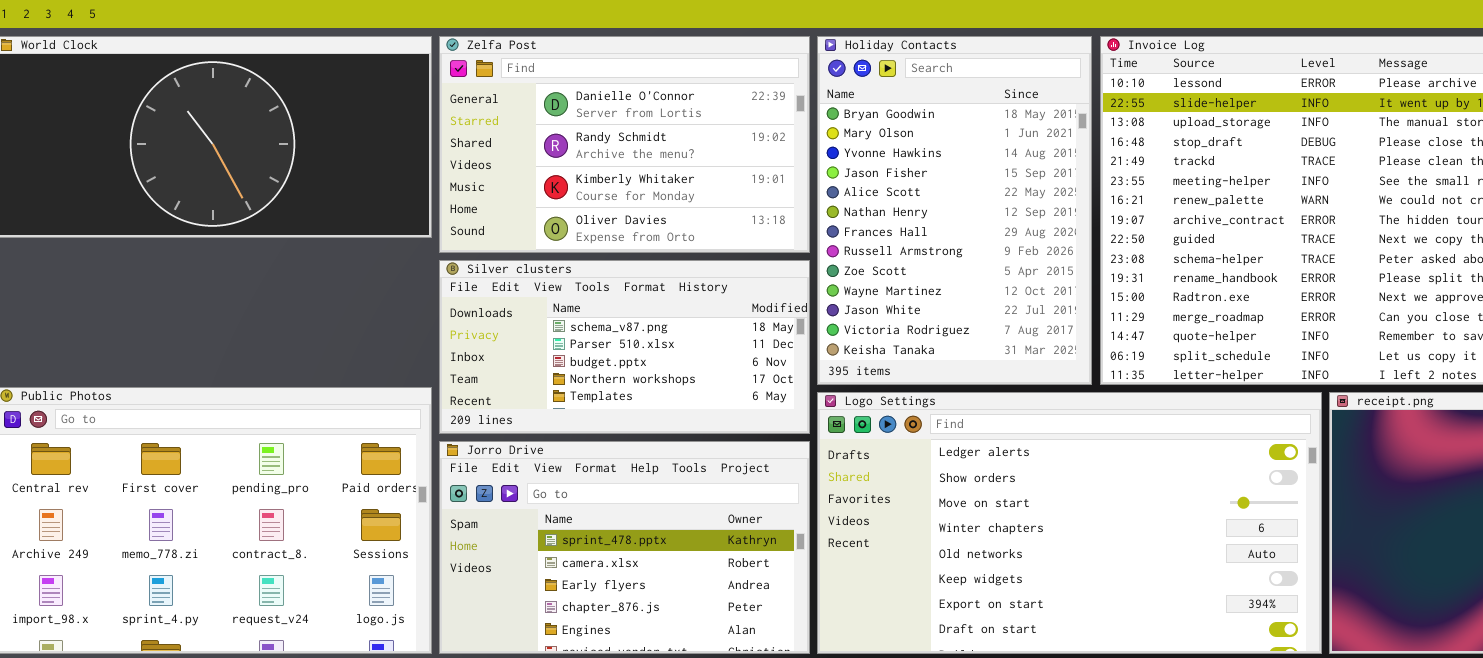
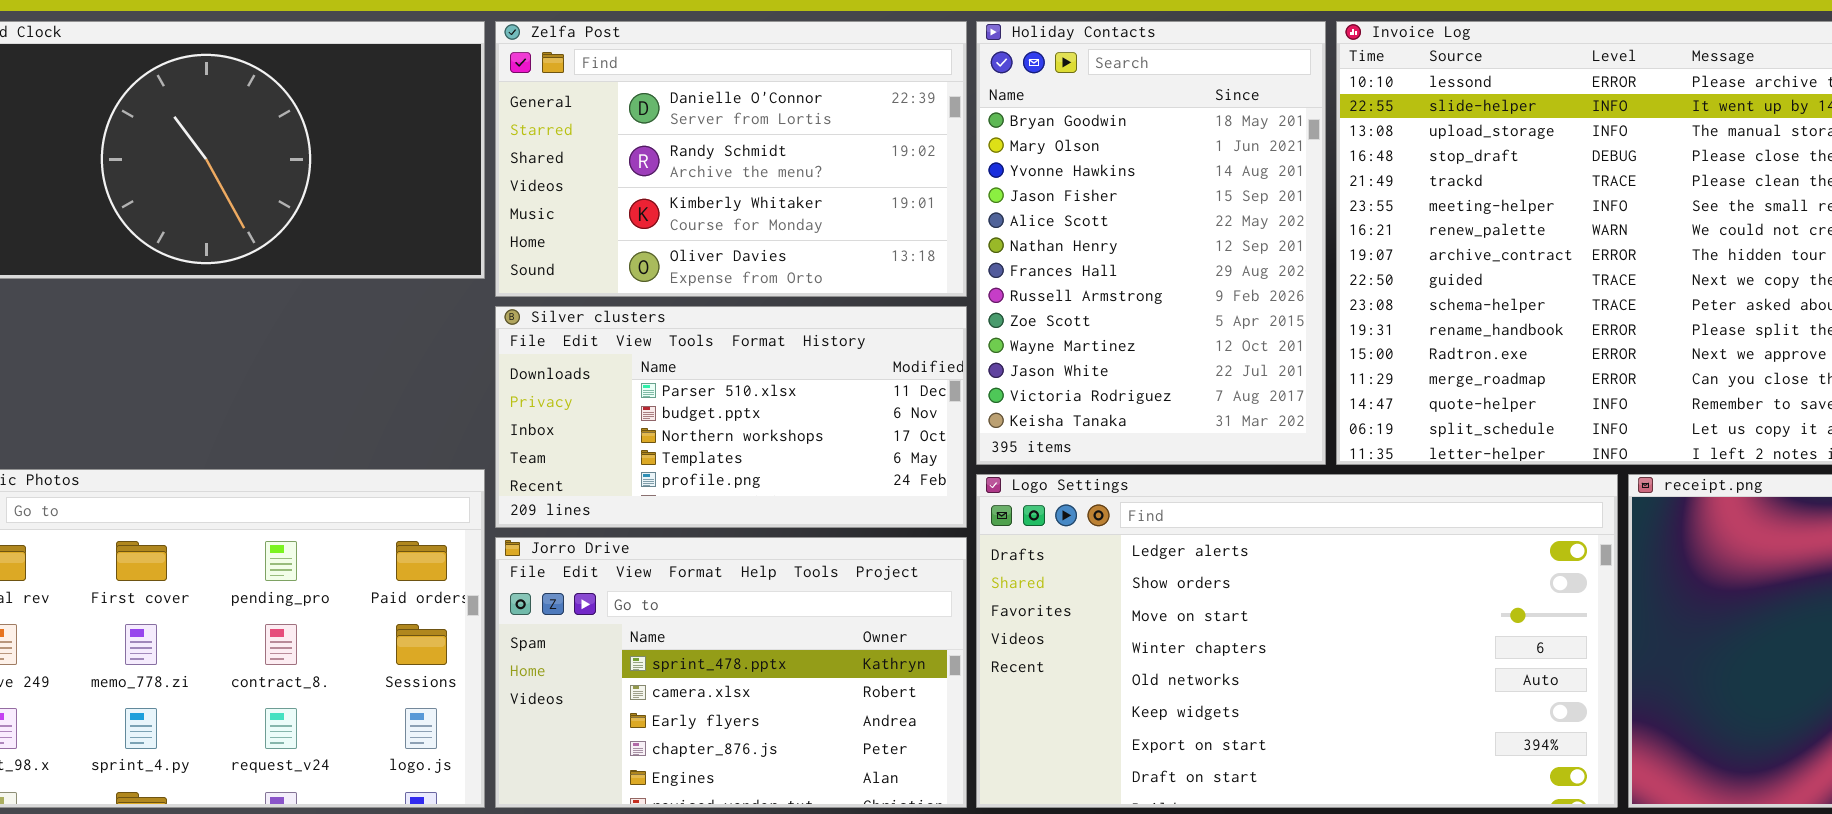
Silver clusters: [439,260,810,434] -> [495,306,967,528], scrolled down 1 row

